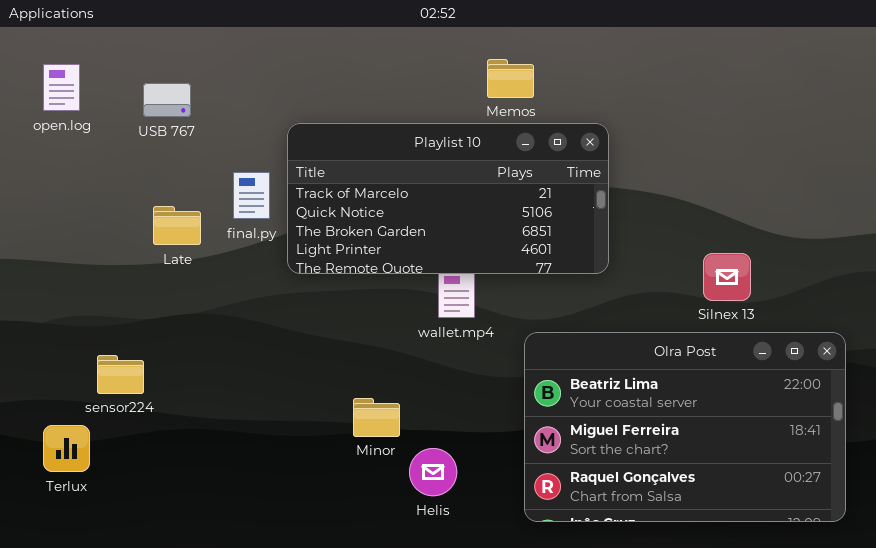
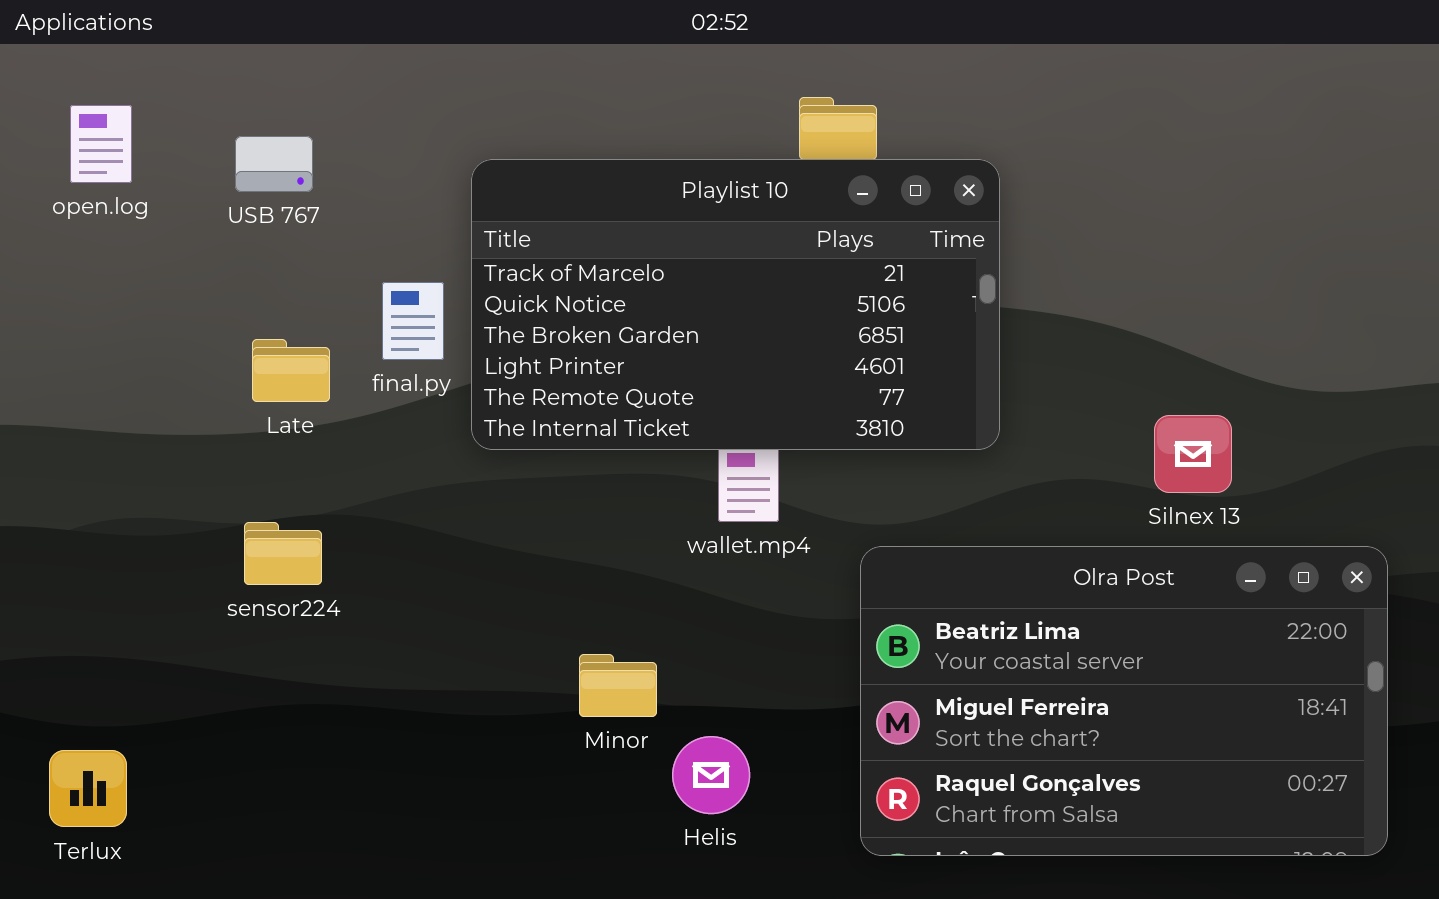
Playlist 10: [287,123,609,274] -> [471,159,1000,450], resized
sensor224: [97,355,144,394] -> [244,522,322,585], moved
Terlux: [43,425,90,472] -> [49,750,127,827], moved

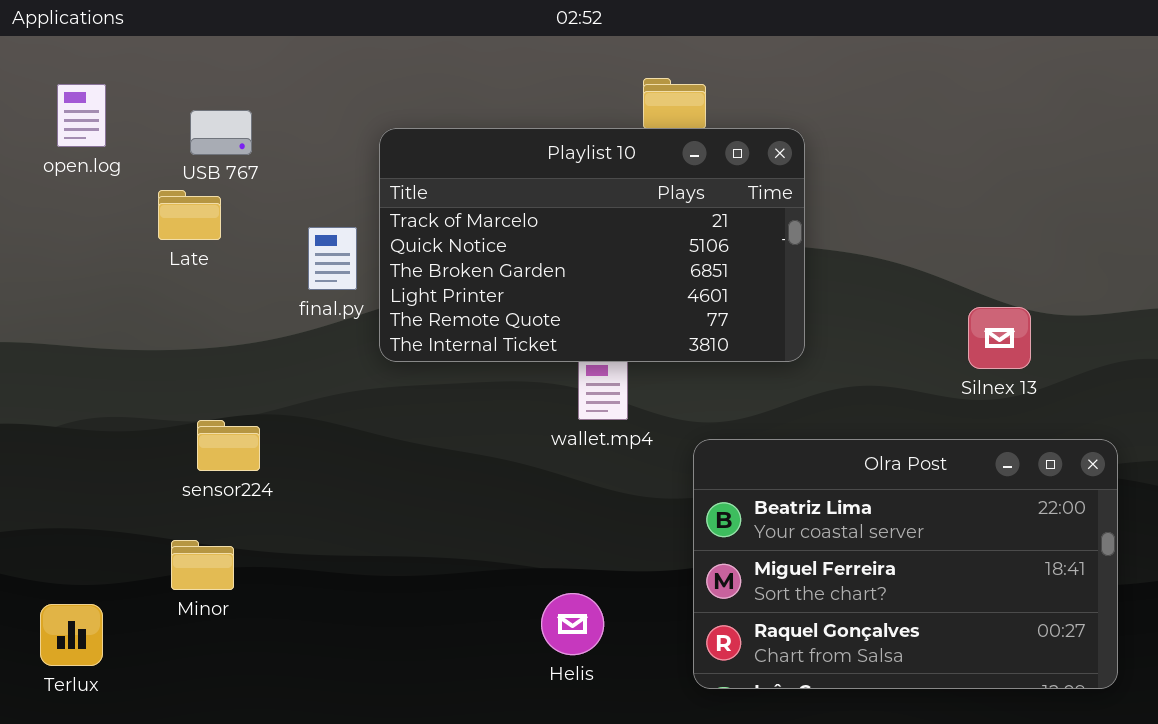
Late: [252,339,330,402] -> [158,190,221,240], moved
Silnex 13: [1154,415,1232,493] -> [968,307,1031,369], moved
Minor: [579,654,657,717] -> [171,540,234,590], moved

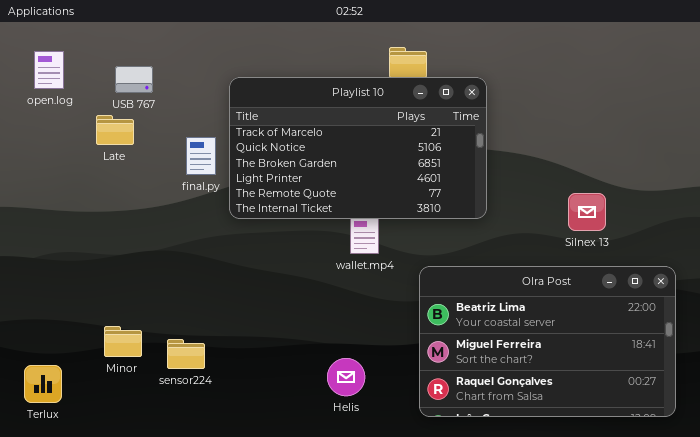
Silnex 13: [968,307,1031,369] -> [568,193,606,231], moved
sensor224: [197,420,260,471] -> [167,339,205,369], moved

